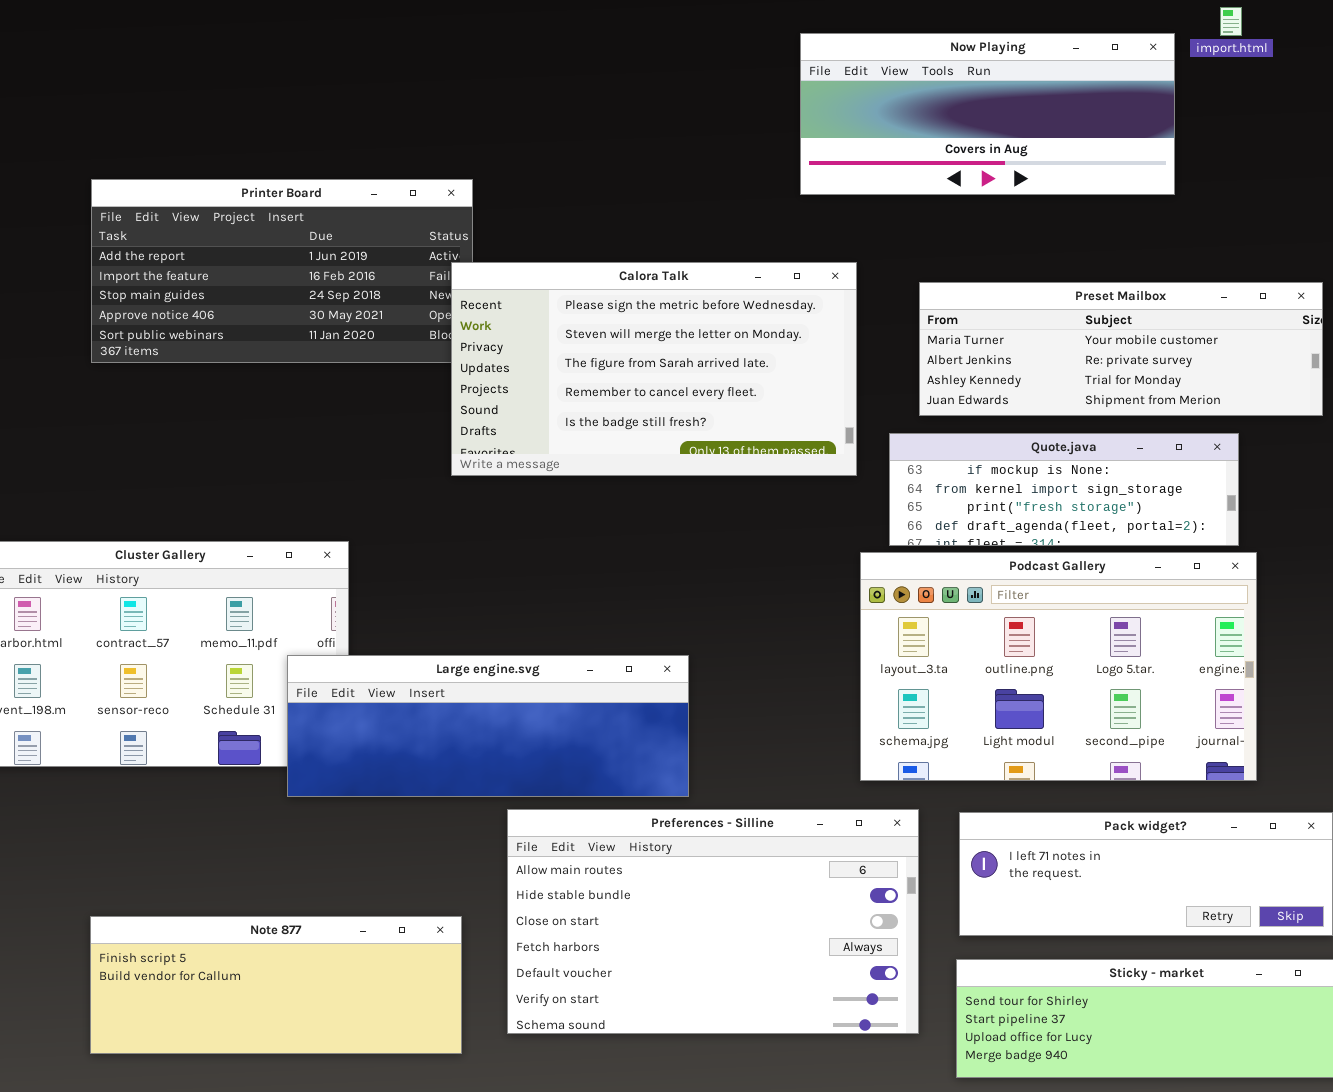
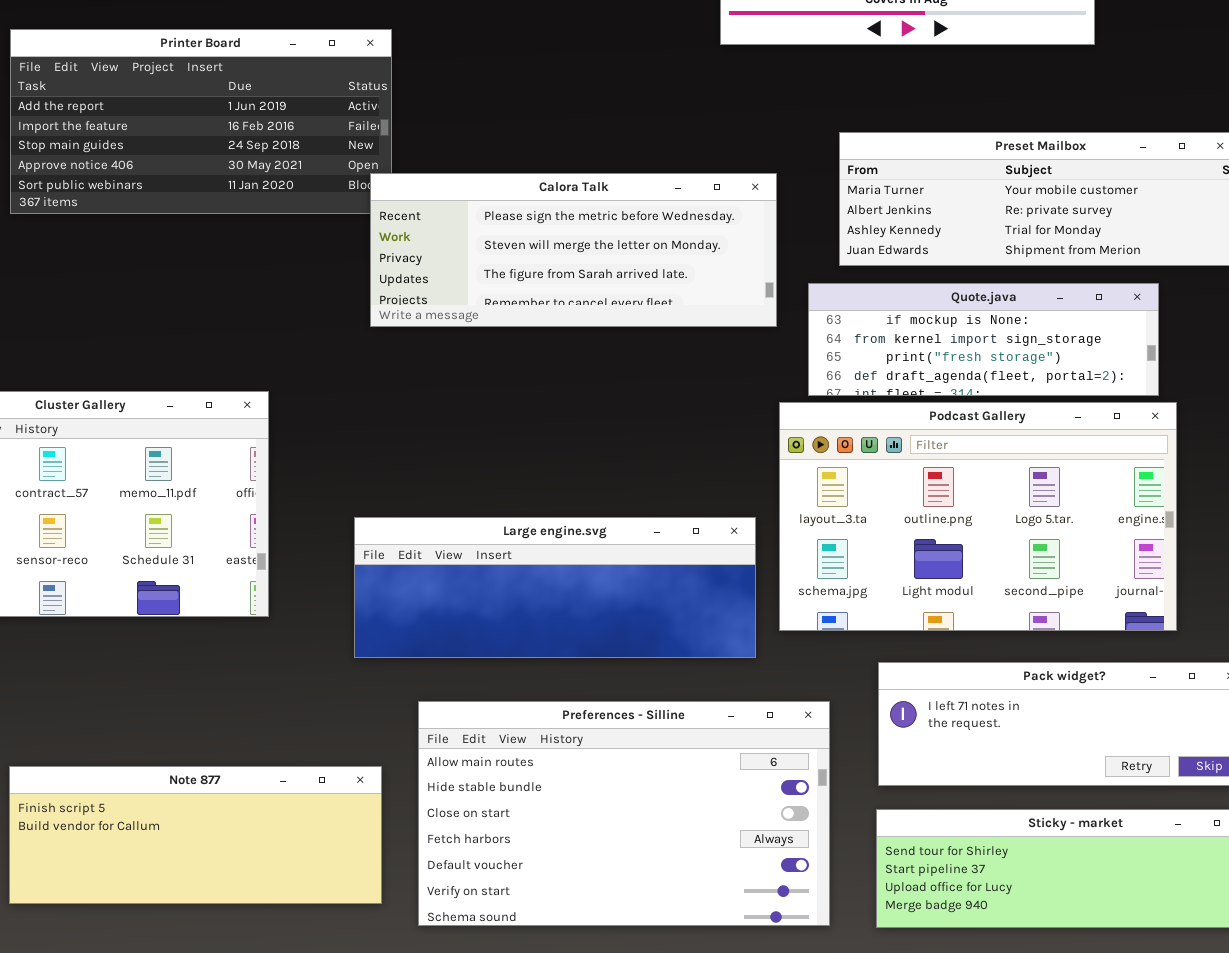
Calora Talk: [451,262,857,476] -> [370,173,777,327], resized
Large engine.svg: [287,655,689,797] -> [354,517,756,658], moved
Preferences - Silline: [507,809,919,1034] -> [418,701,830,926], moved

